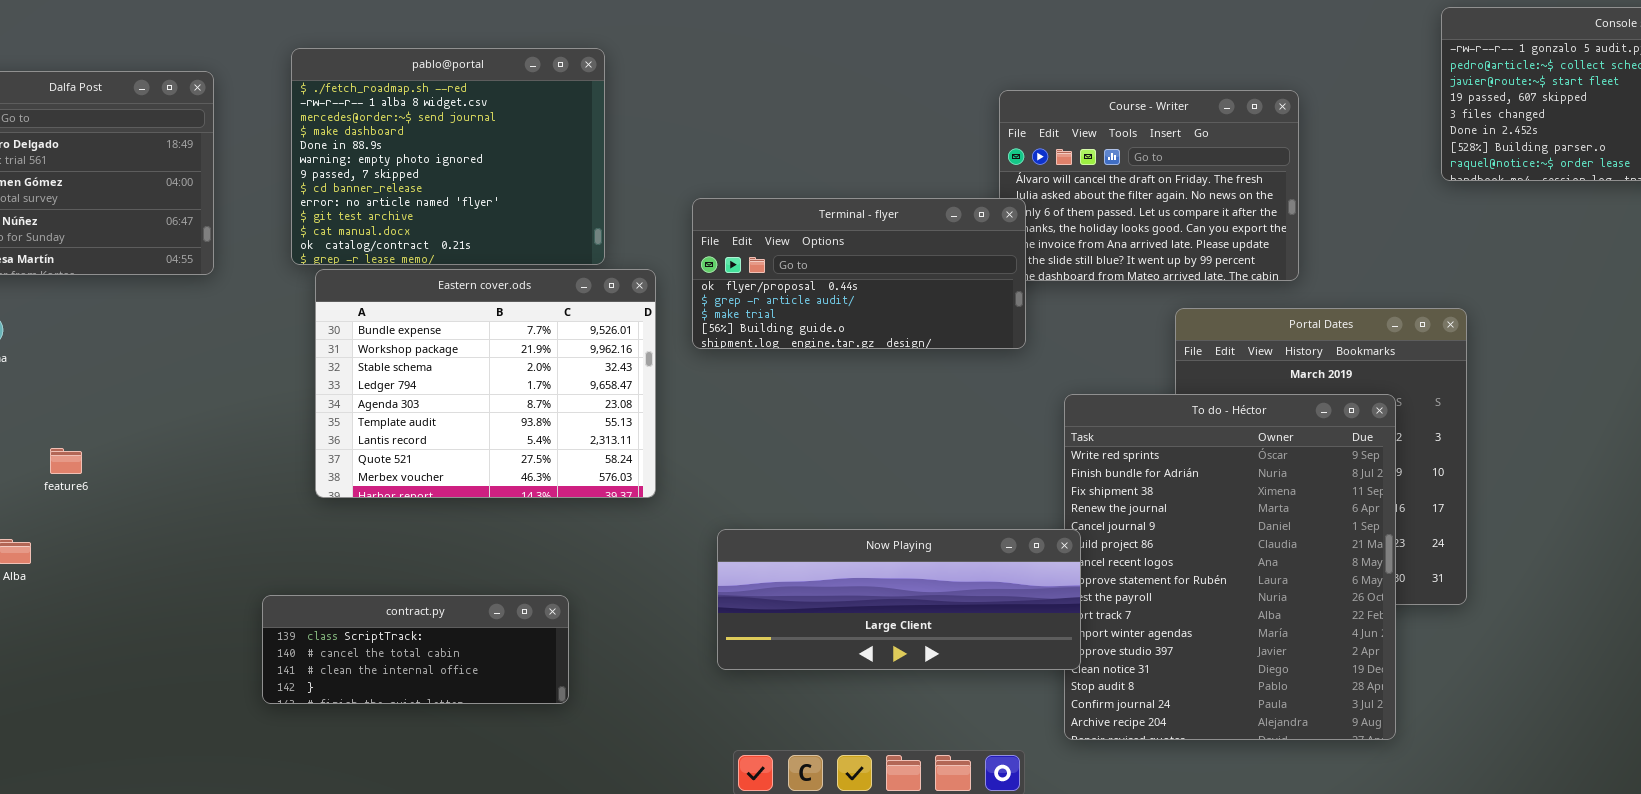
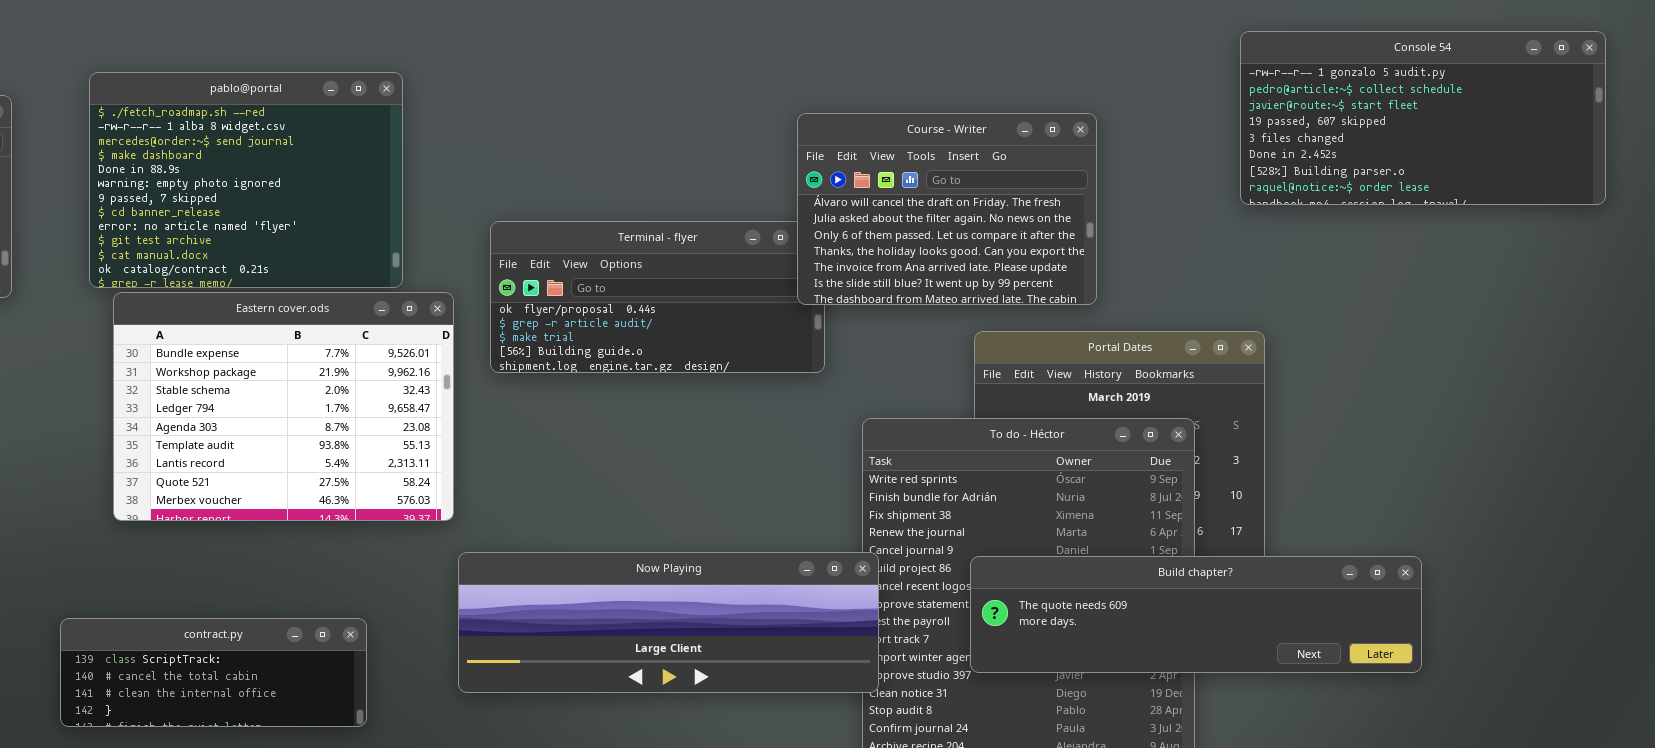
Course - Writer: [999,90,1299,281] -> [797,113,1097,305], raised
Now Playing: [717,529,1081,670] -> [458,552,879,693], resized
Build chapter?: none -> [970,556,1422,673], opened

